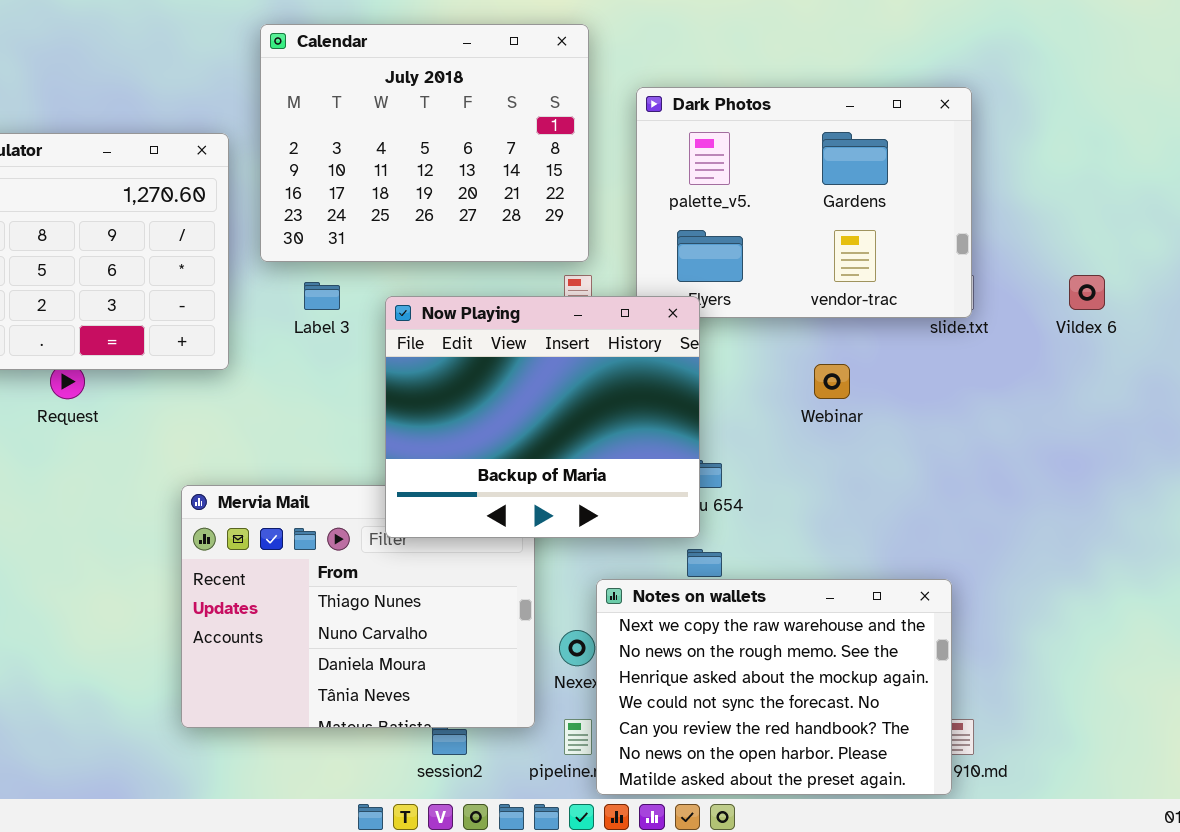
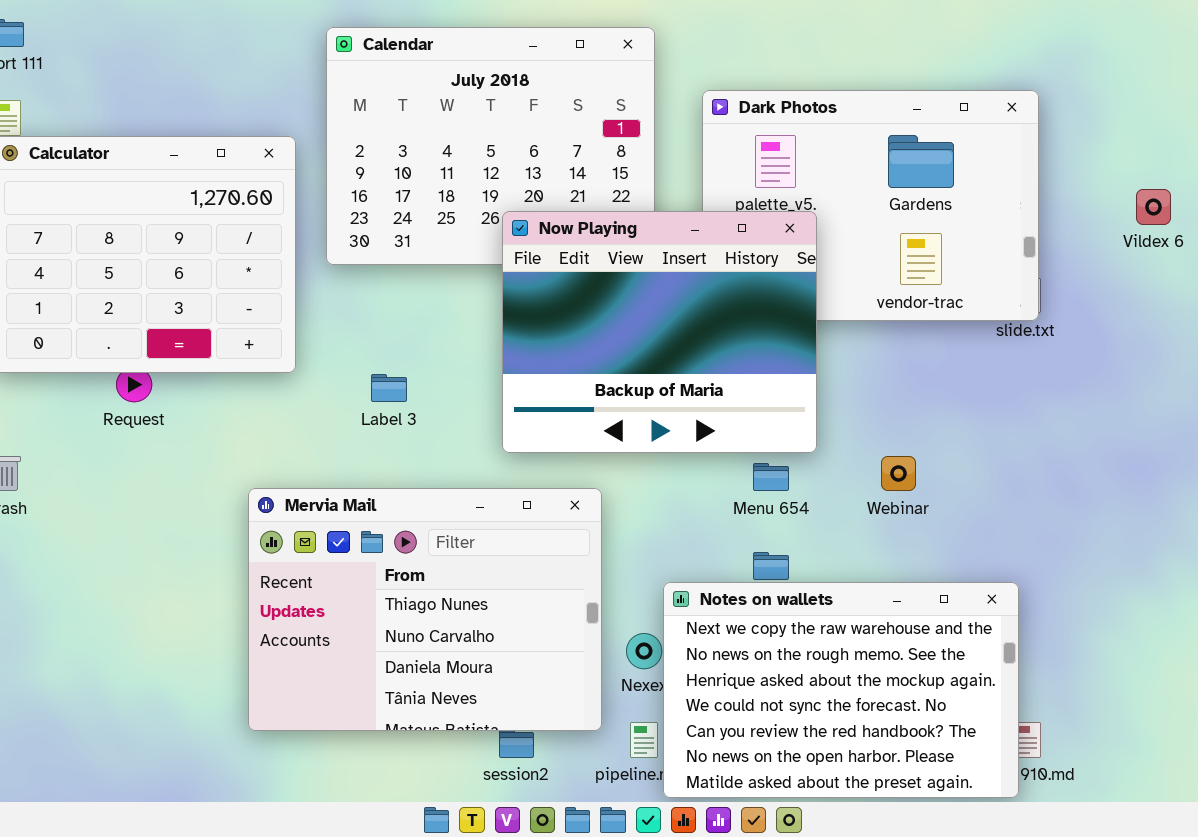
Vildex 6: [1069,275,1105,310] -> [1136,189,1171,225], moved
Label 3: [304,282,340,310] -> [371,374,407,402], moved
Now Playing: [385,296,700,538] -> [502,211,817,453], moved
Webinar: [814,364,850,399] -> [881,456,916,491], moved

